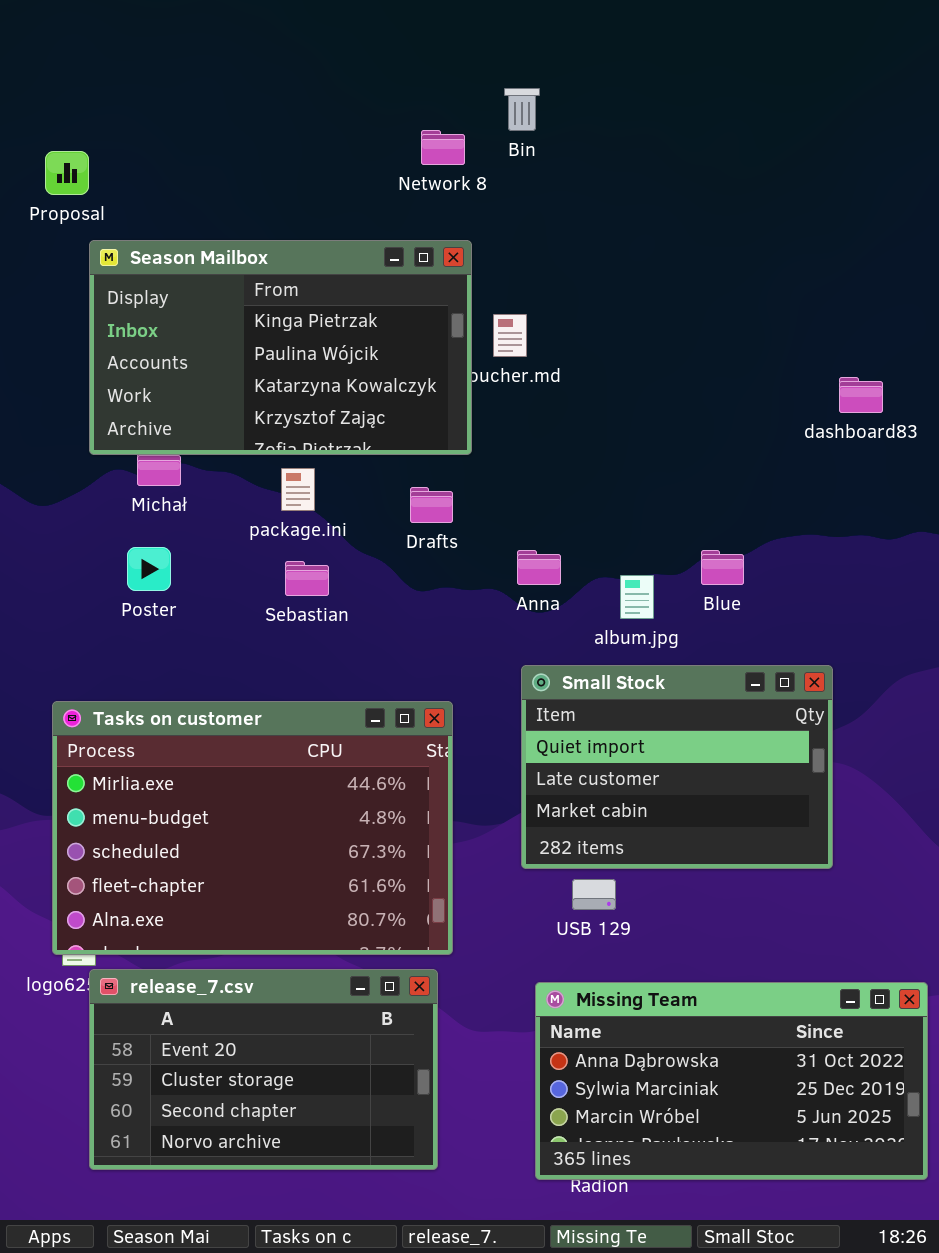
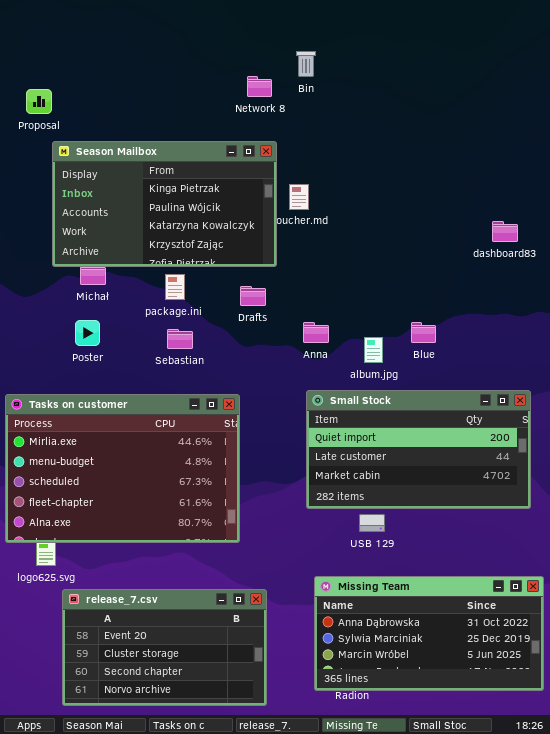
Small Stock: [521,665,833,869] -> [306,390,531,509], resized
Tasks on customer: [52,701,453,955] -> [5,394,240,543], moved
USB 129: [572,879,616,910] -> [359,514,385,532], moved
release_7.csv: [89,969,438,1170] -> [62,589,267,706], moved

